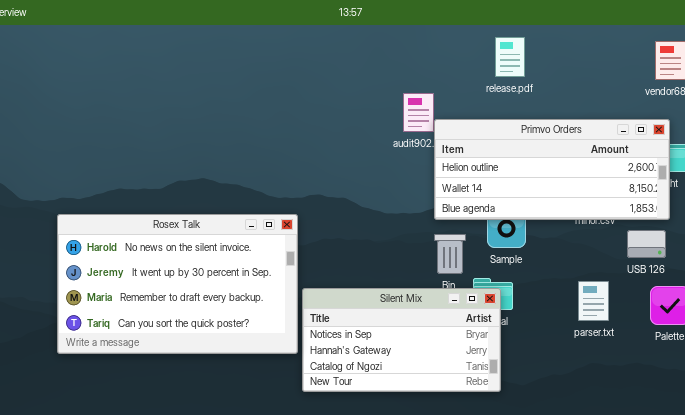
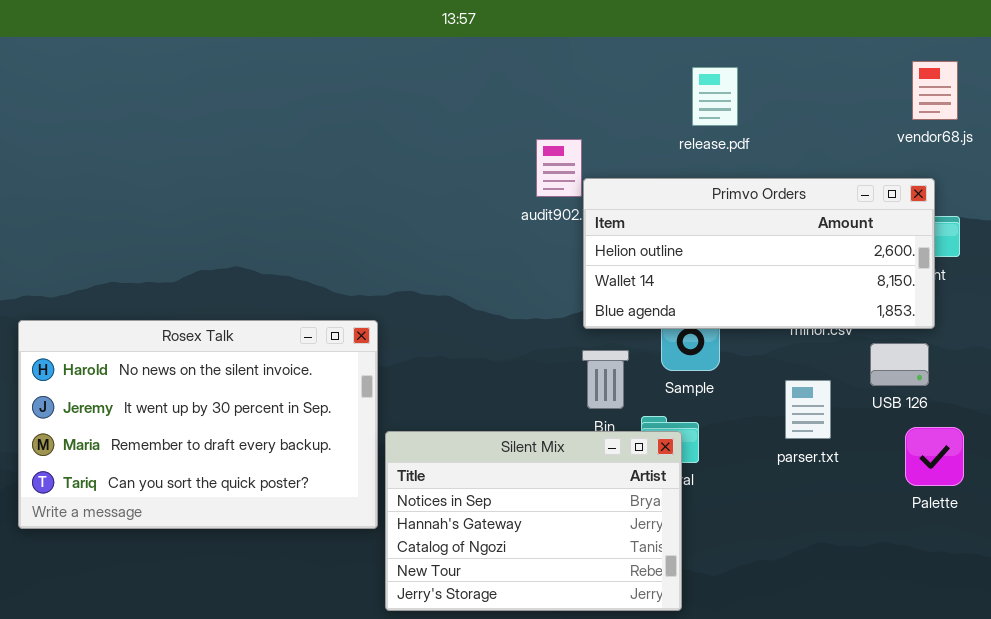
release.pdf: [495,37,525,77] -> [692,67,738,126], moved
parser.txt: [578,281,609,321] -> [785,380,831,439], moved
Silent Mix: [302,288,501,392] -> [385,431,682,611], resized

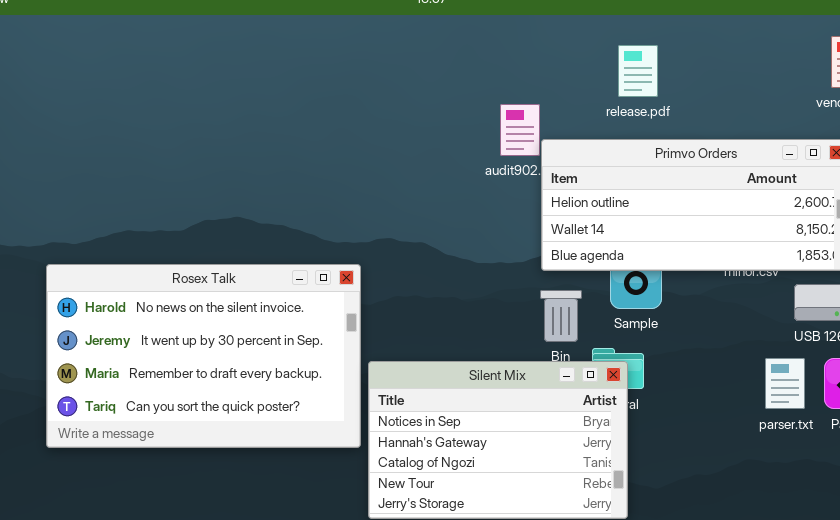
release.pdf: [692,67,738,126] -> [618,45,658,97], moved
parser.txt: [785,380,831,439] -> [765,358,805,409], moved

